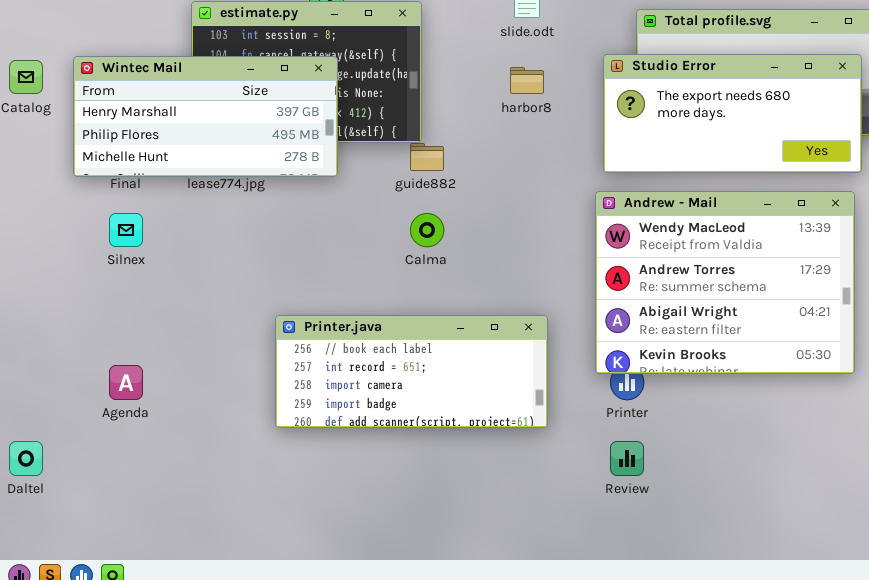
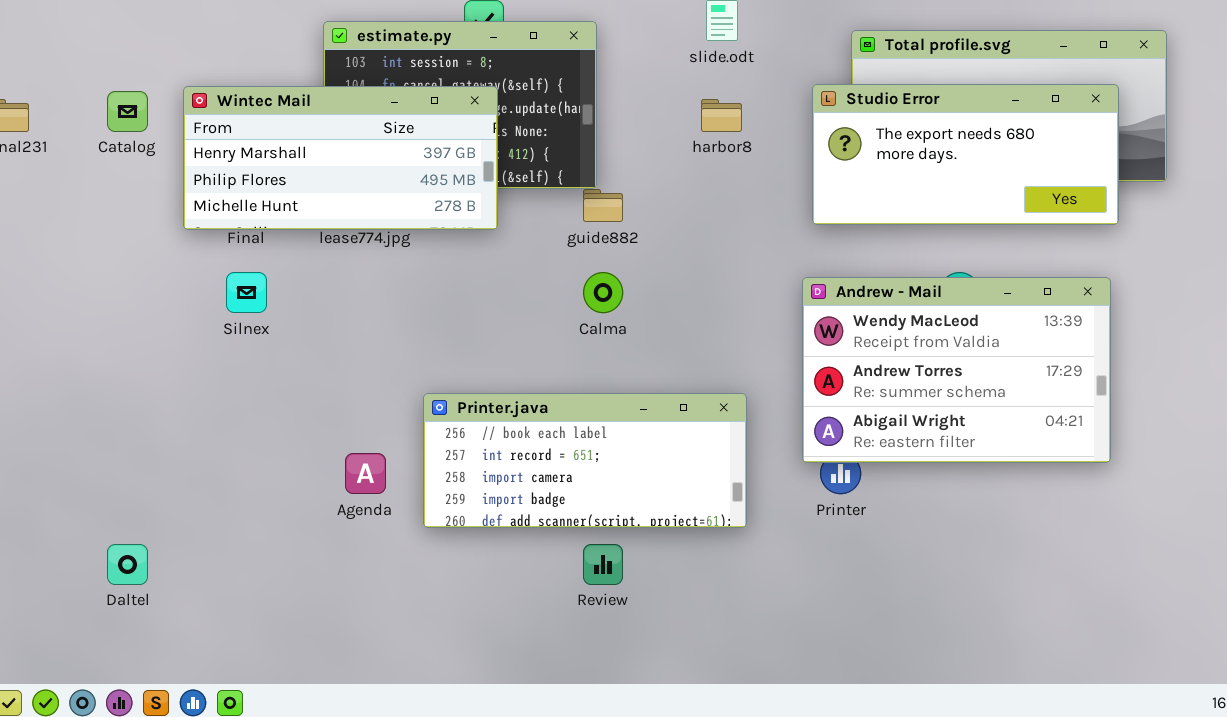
Andrew - Mail: [595,191,855,374] -> [802,277,1111,463], resized
Agenda: [109,365,143,400] -> [345,453,386,494], moved
Review: [610,441,644,476] -> [583,544,623,585], moved

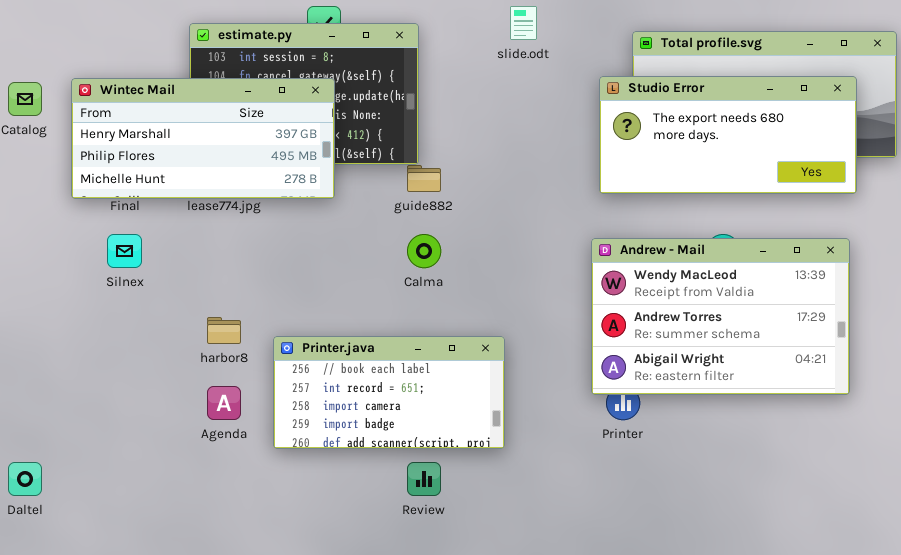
harbor8: [701,99,742,132] -> [207,317,241,344], moved
Printer.java: [423,393,747,528] -> [273,336,505,449], resized

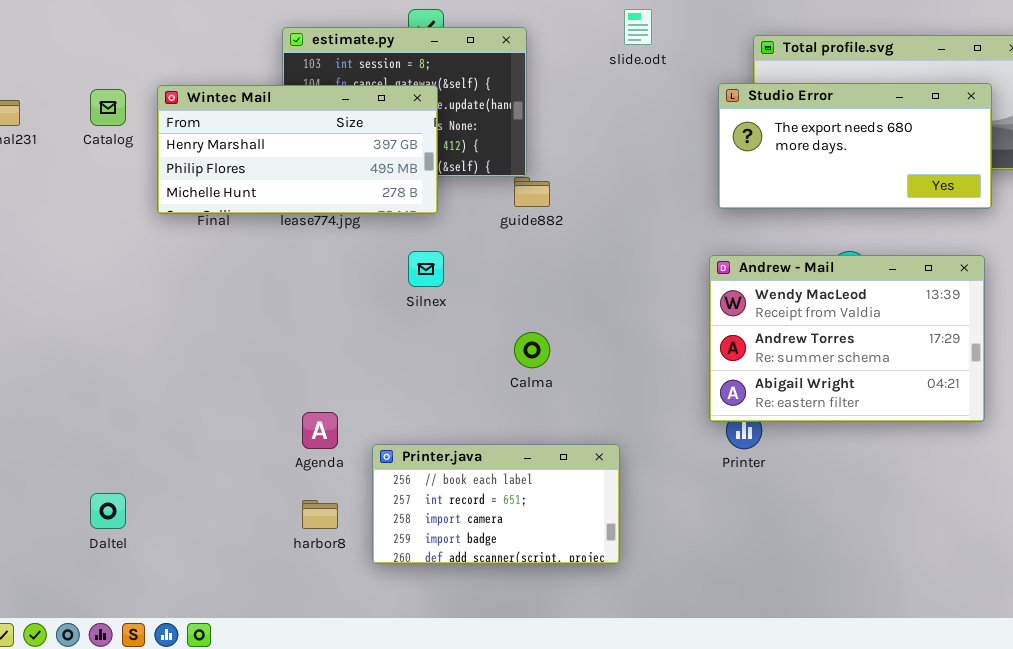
Silnex: [107,234,142,268] -> [408,251,444,287], moved
Calma: [407,234,441,268] -> [514,332,550,368], moved
harbor8: [207,317,241,344] -> [302,500,338,529], moved
Printer.java: [273,336,505,449] -> [372,444,620,564], moved

